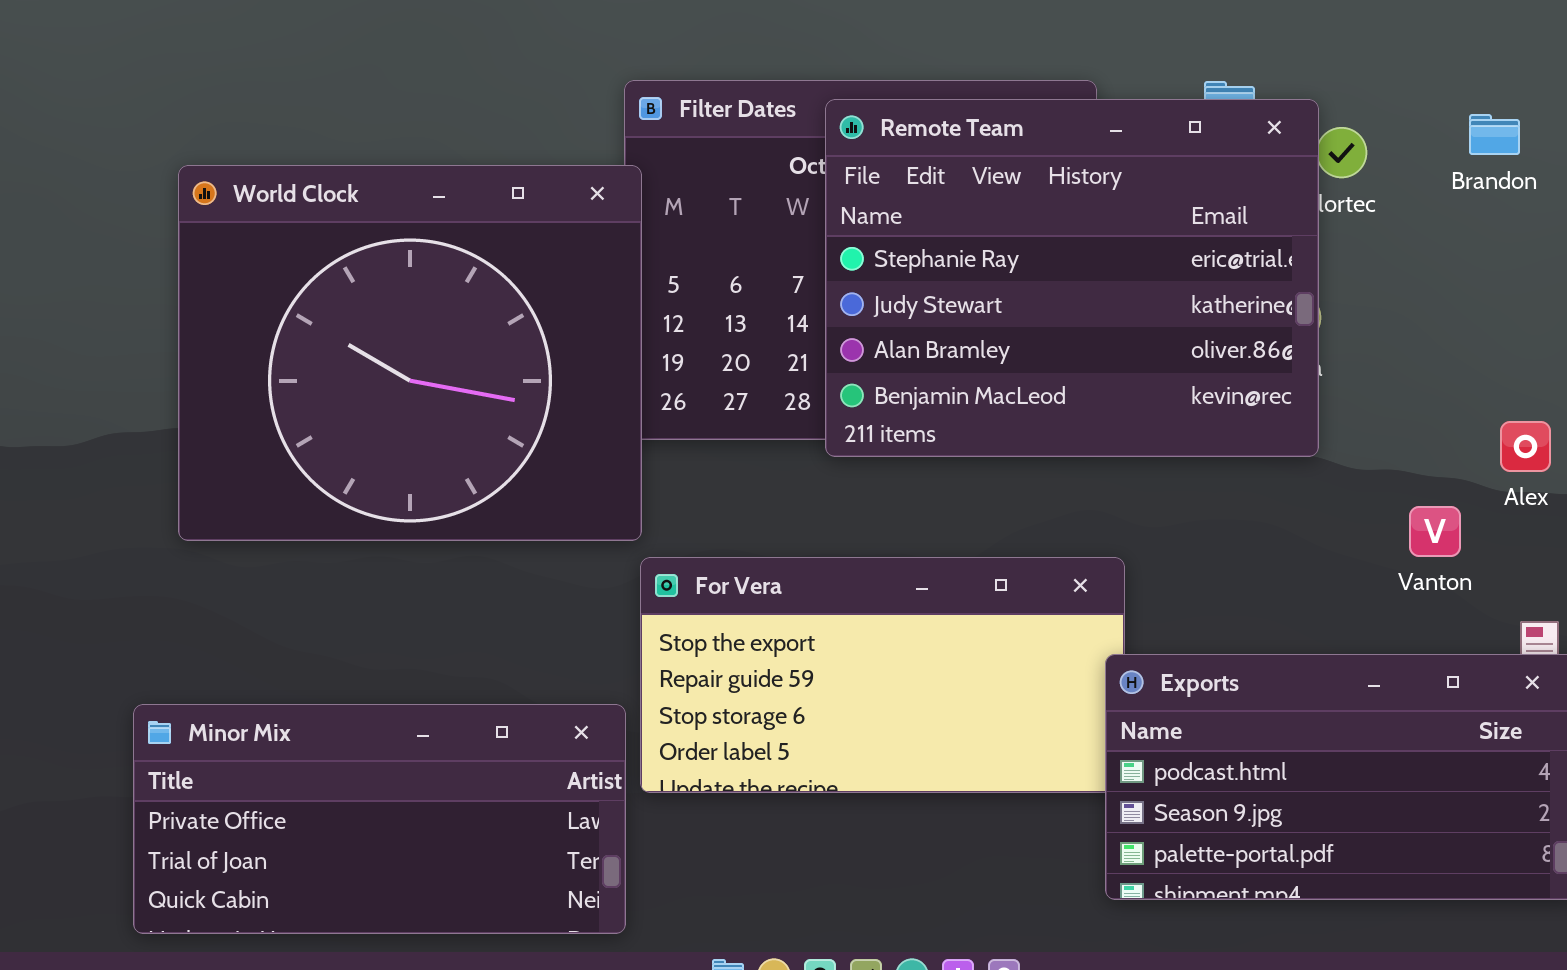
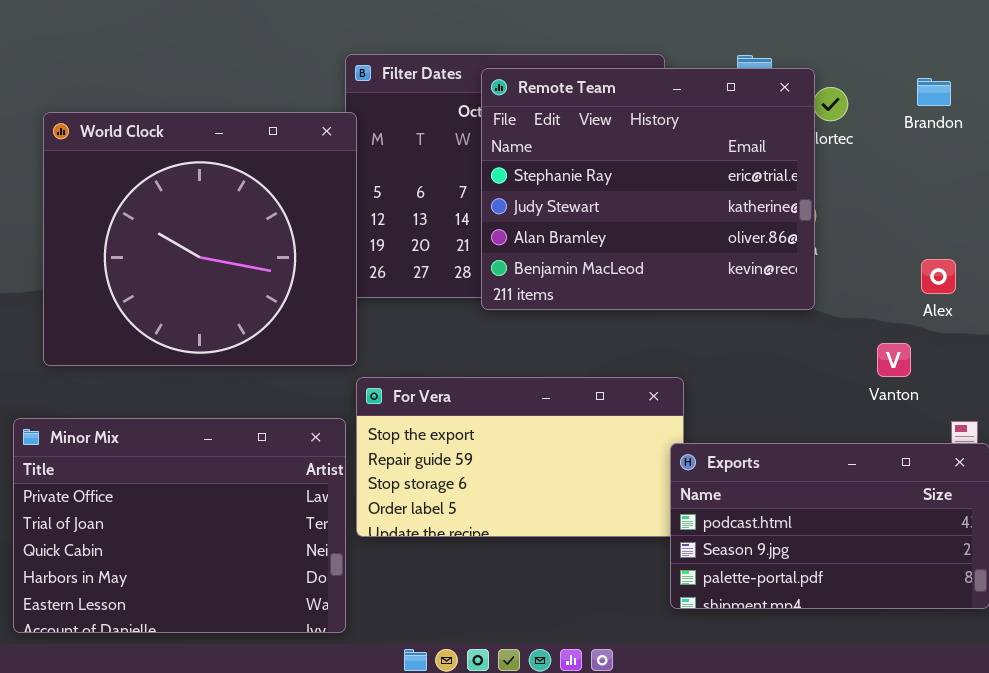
Alex: [1500,421,1551,472] -> [921,259,956,294], moved
Minor Mix: [133,704,626,934] -> [13,418,346,633], resized

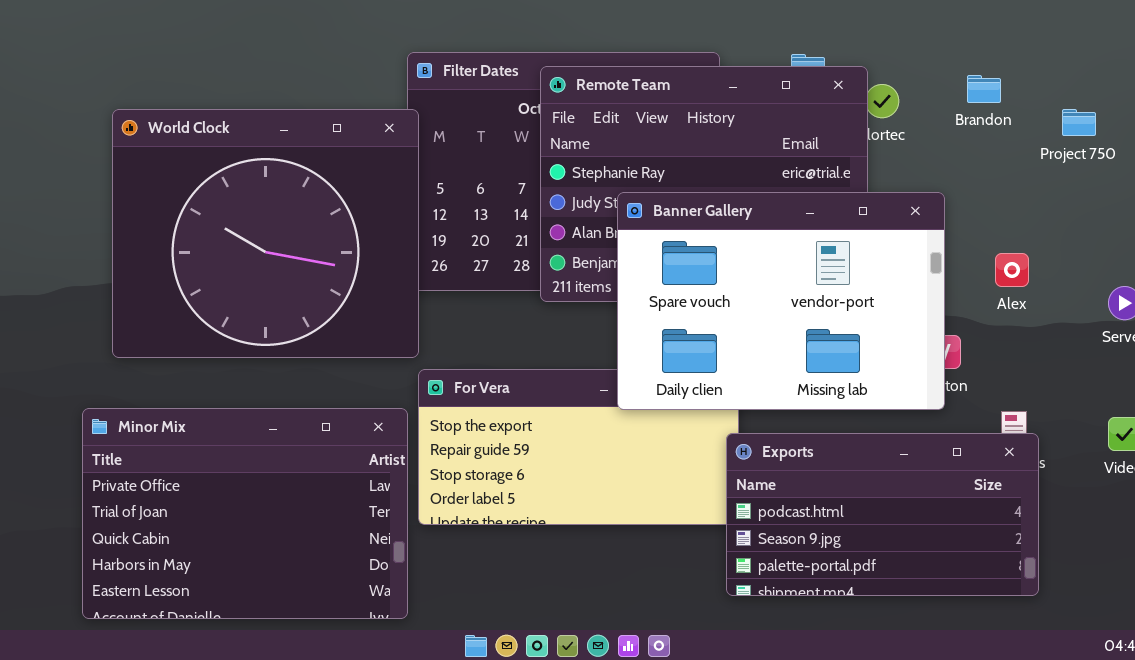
Banner Gallery: none -> [617,192,945,410], opened
Alex: [921,259,956,294] -> [995,253,1029,287], moved

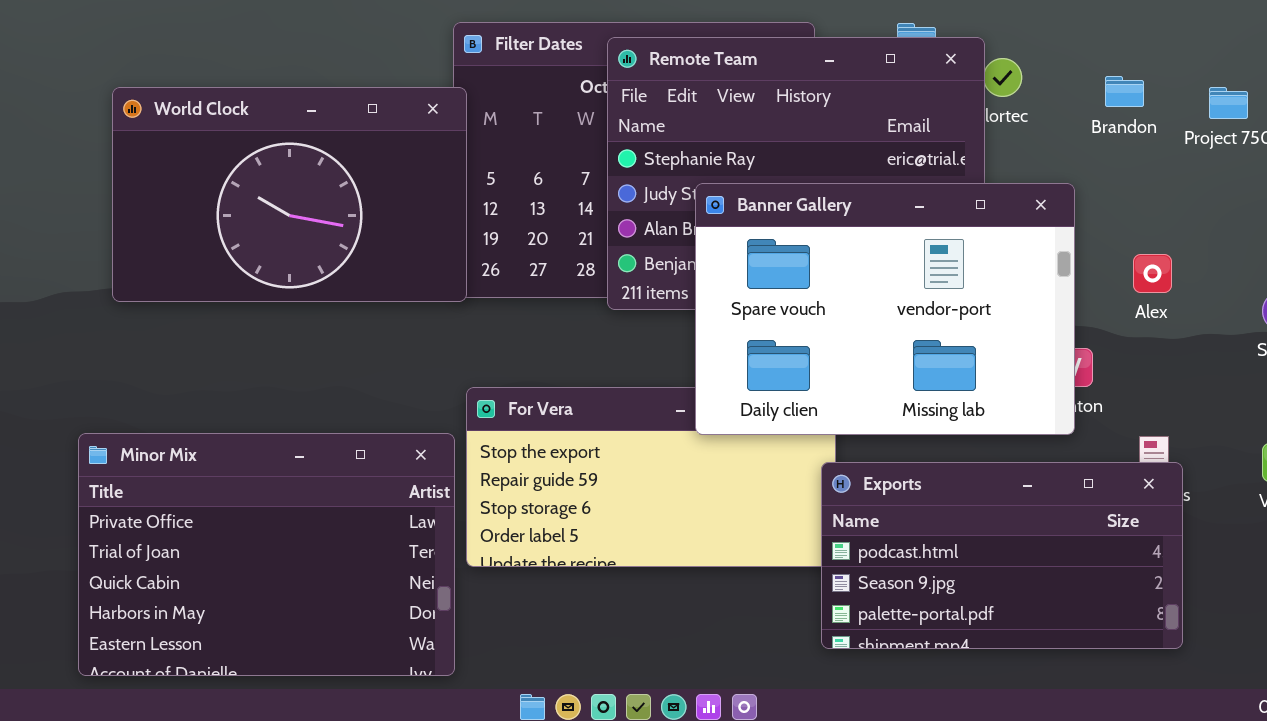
Brandon: [967,75,1001,103] -> [1105,76,1144,107], moved
World Clock: [112,109,419,358] -> [112,87,467,302], resized

